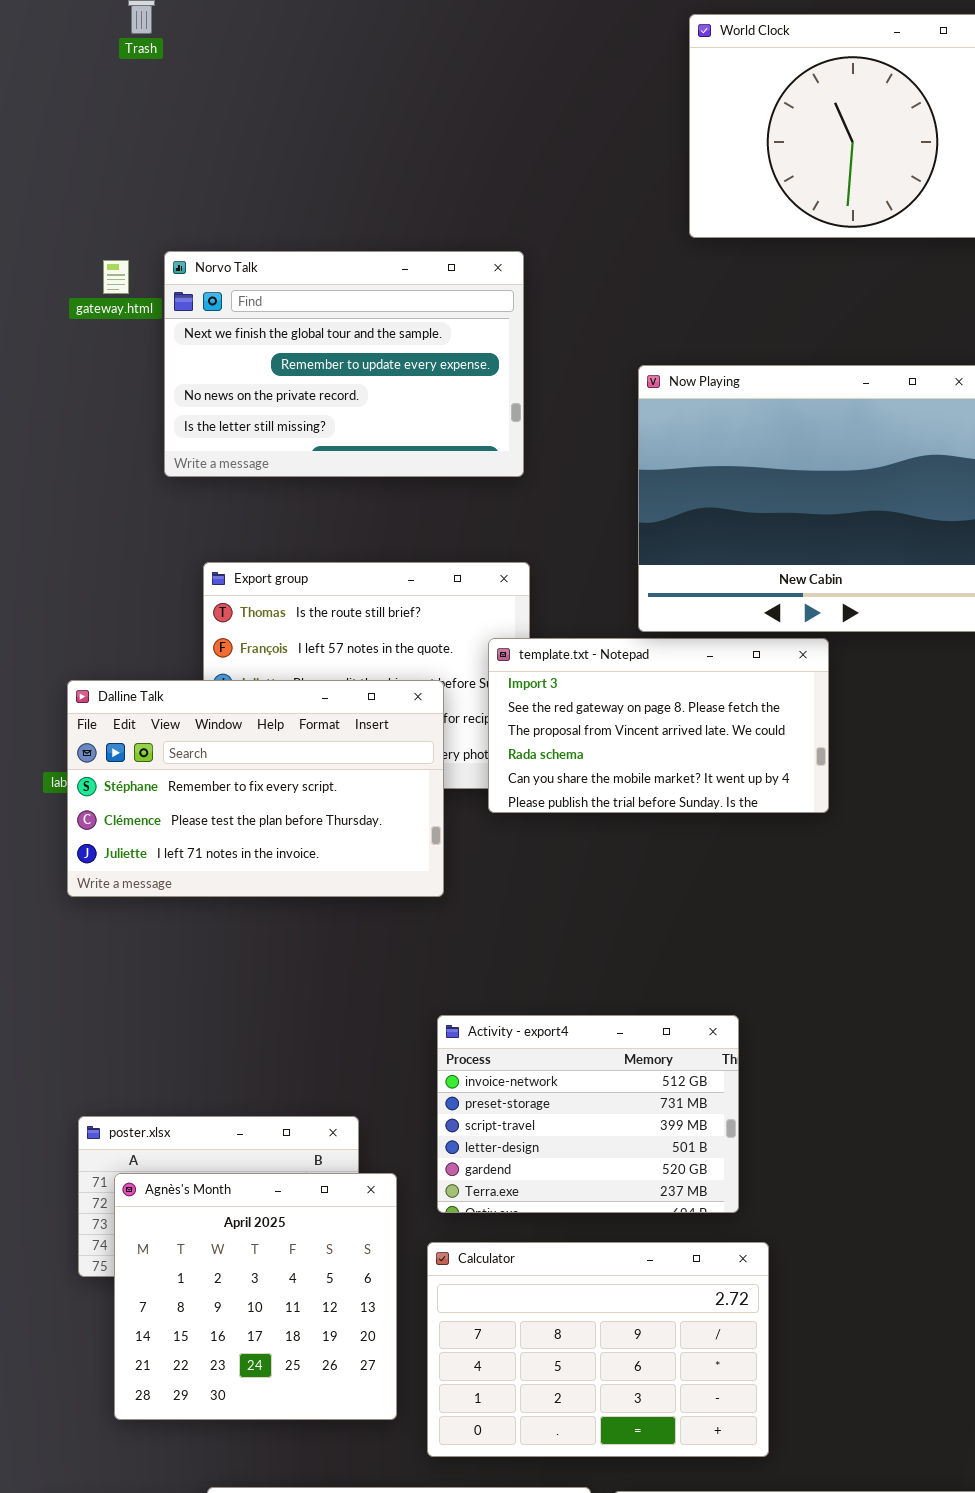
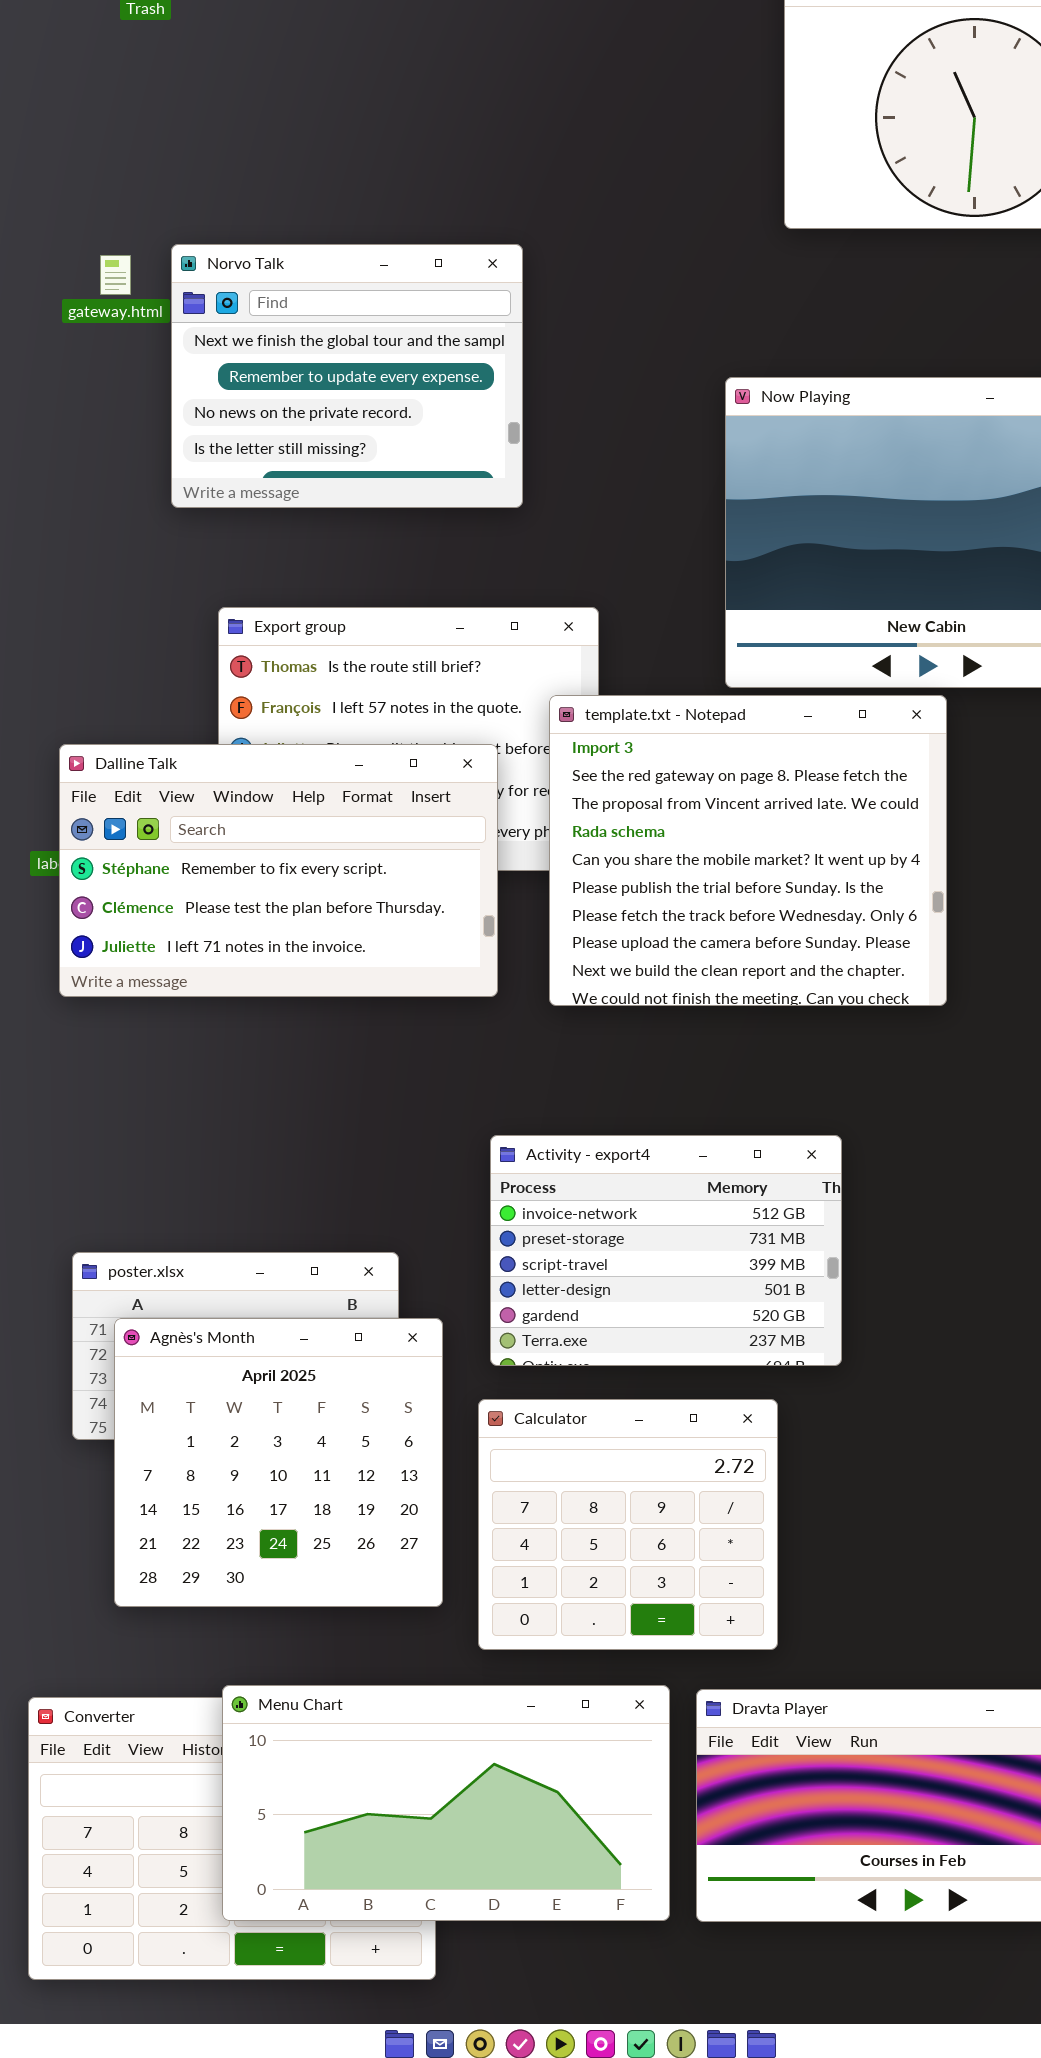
Norvo Talk: [164,251,524,477] -> [171,244,523,508], resized
template.txt - Notepad: [488,638,829,813] -> [549,695,947,1006], resized
Calculator: [427,1242,769,1457] -> [478,1399,778,1650], resized

